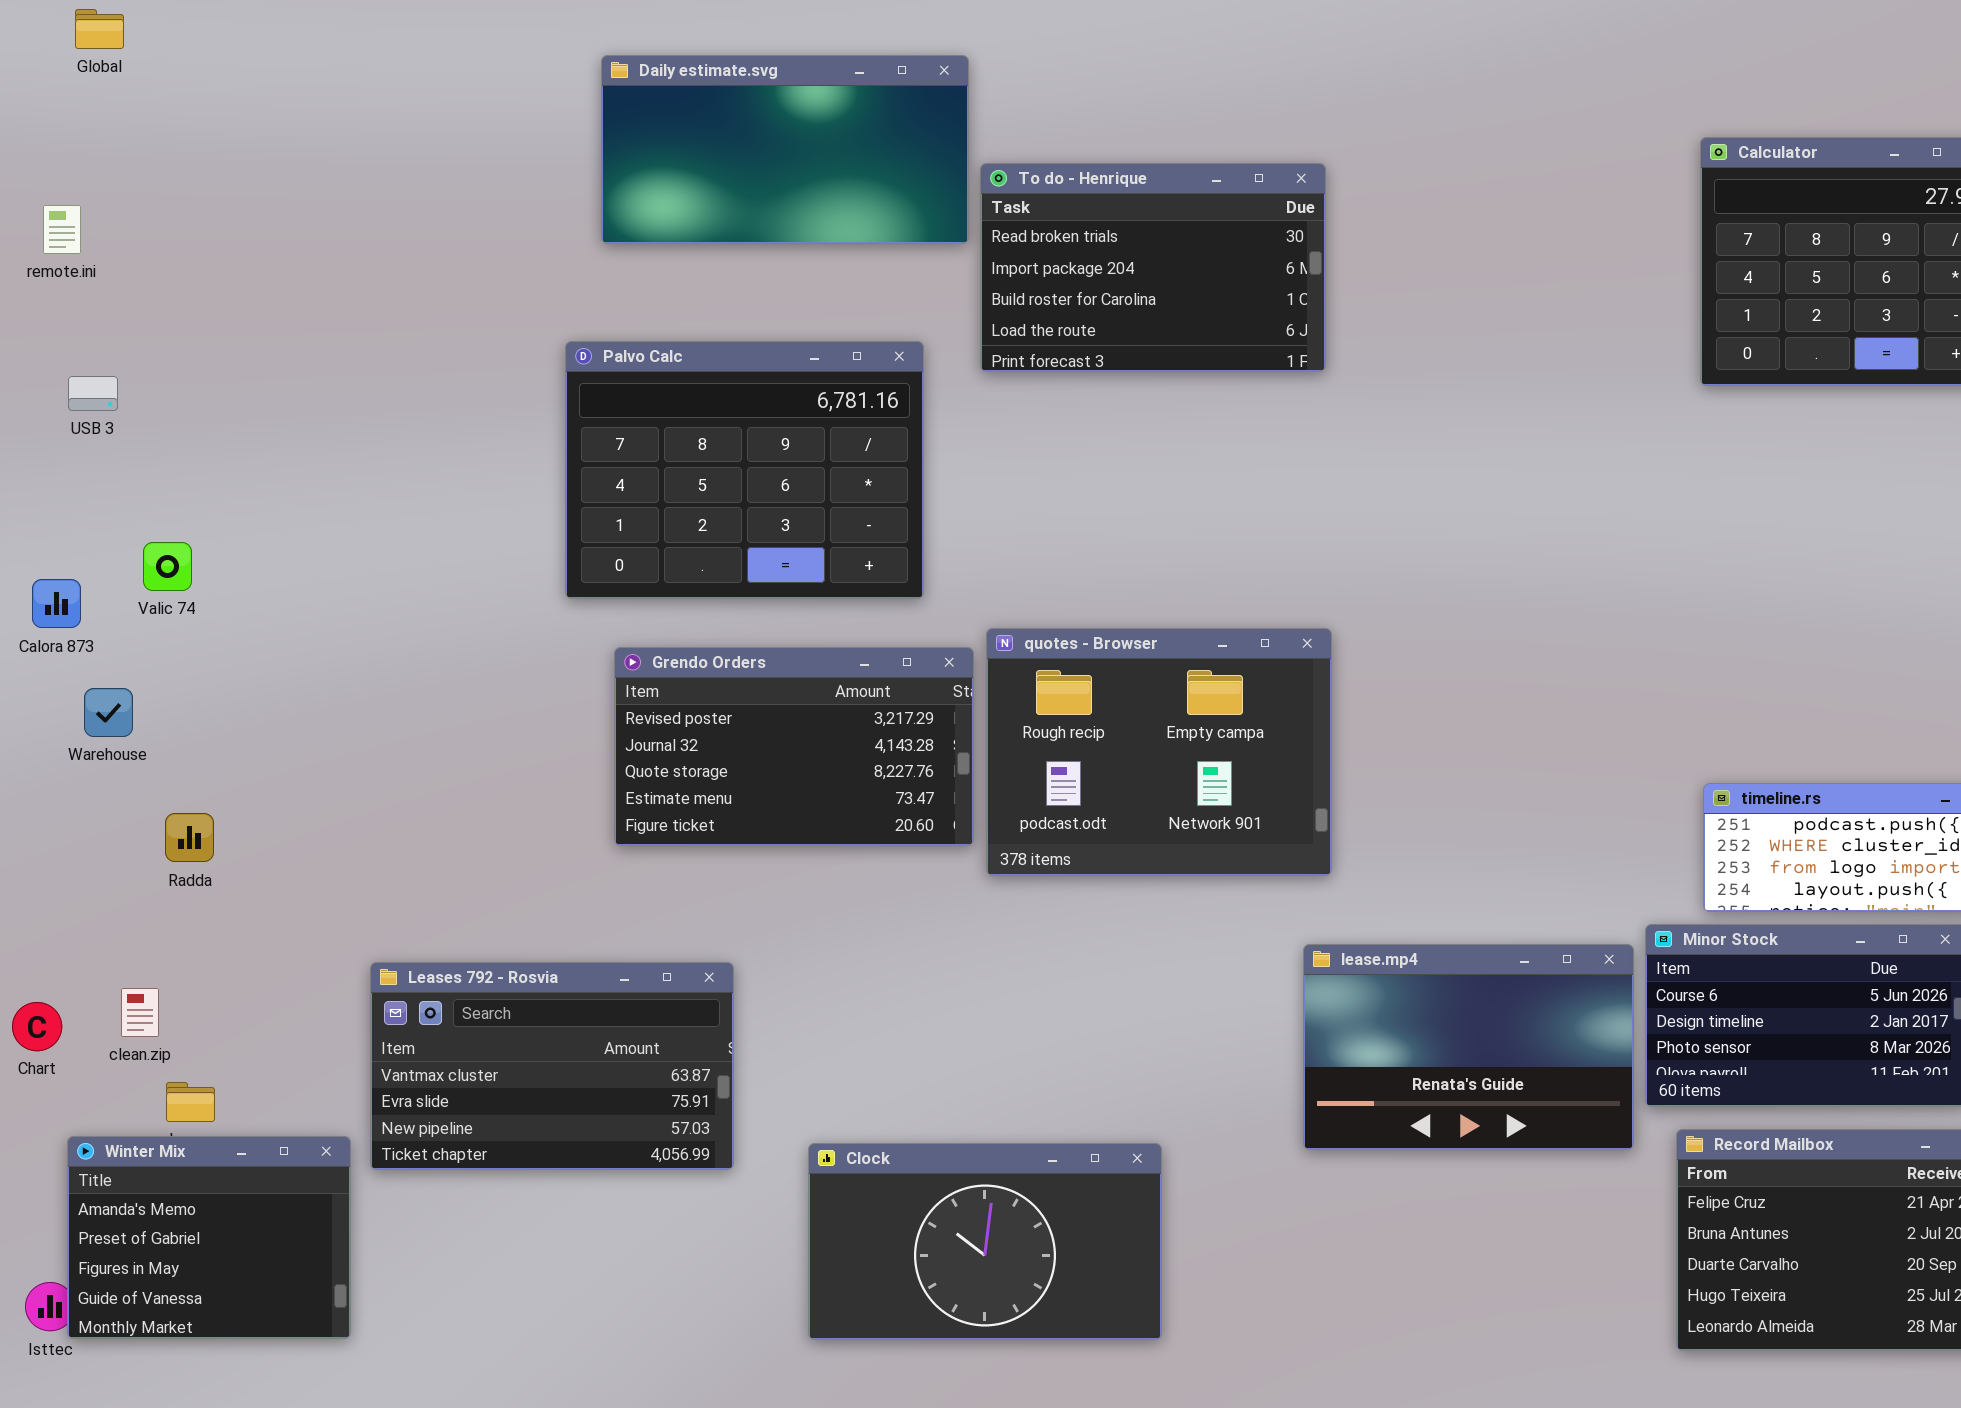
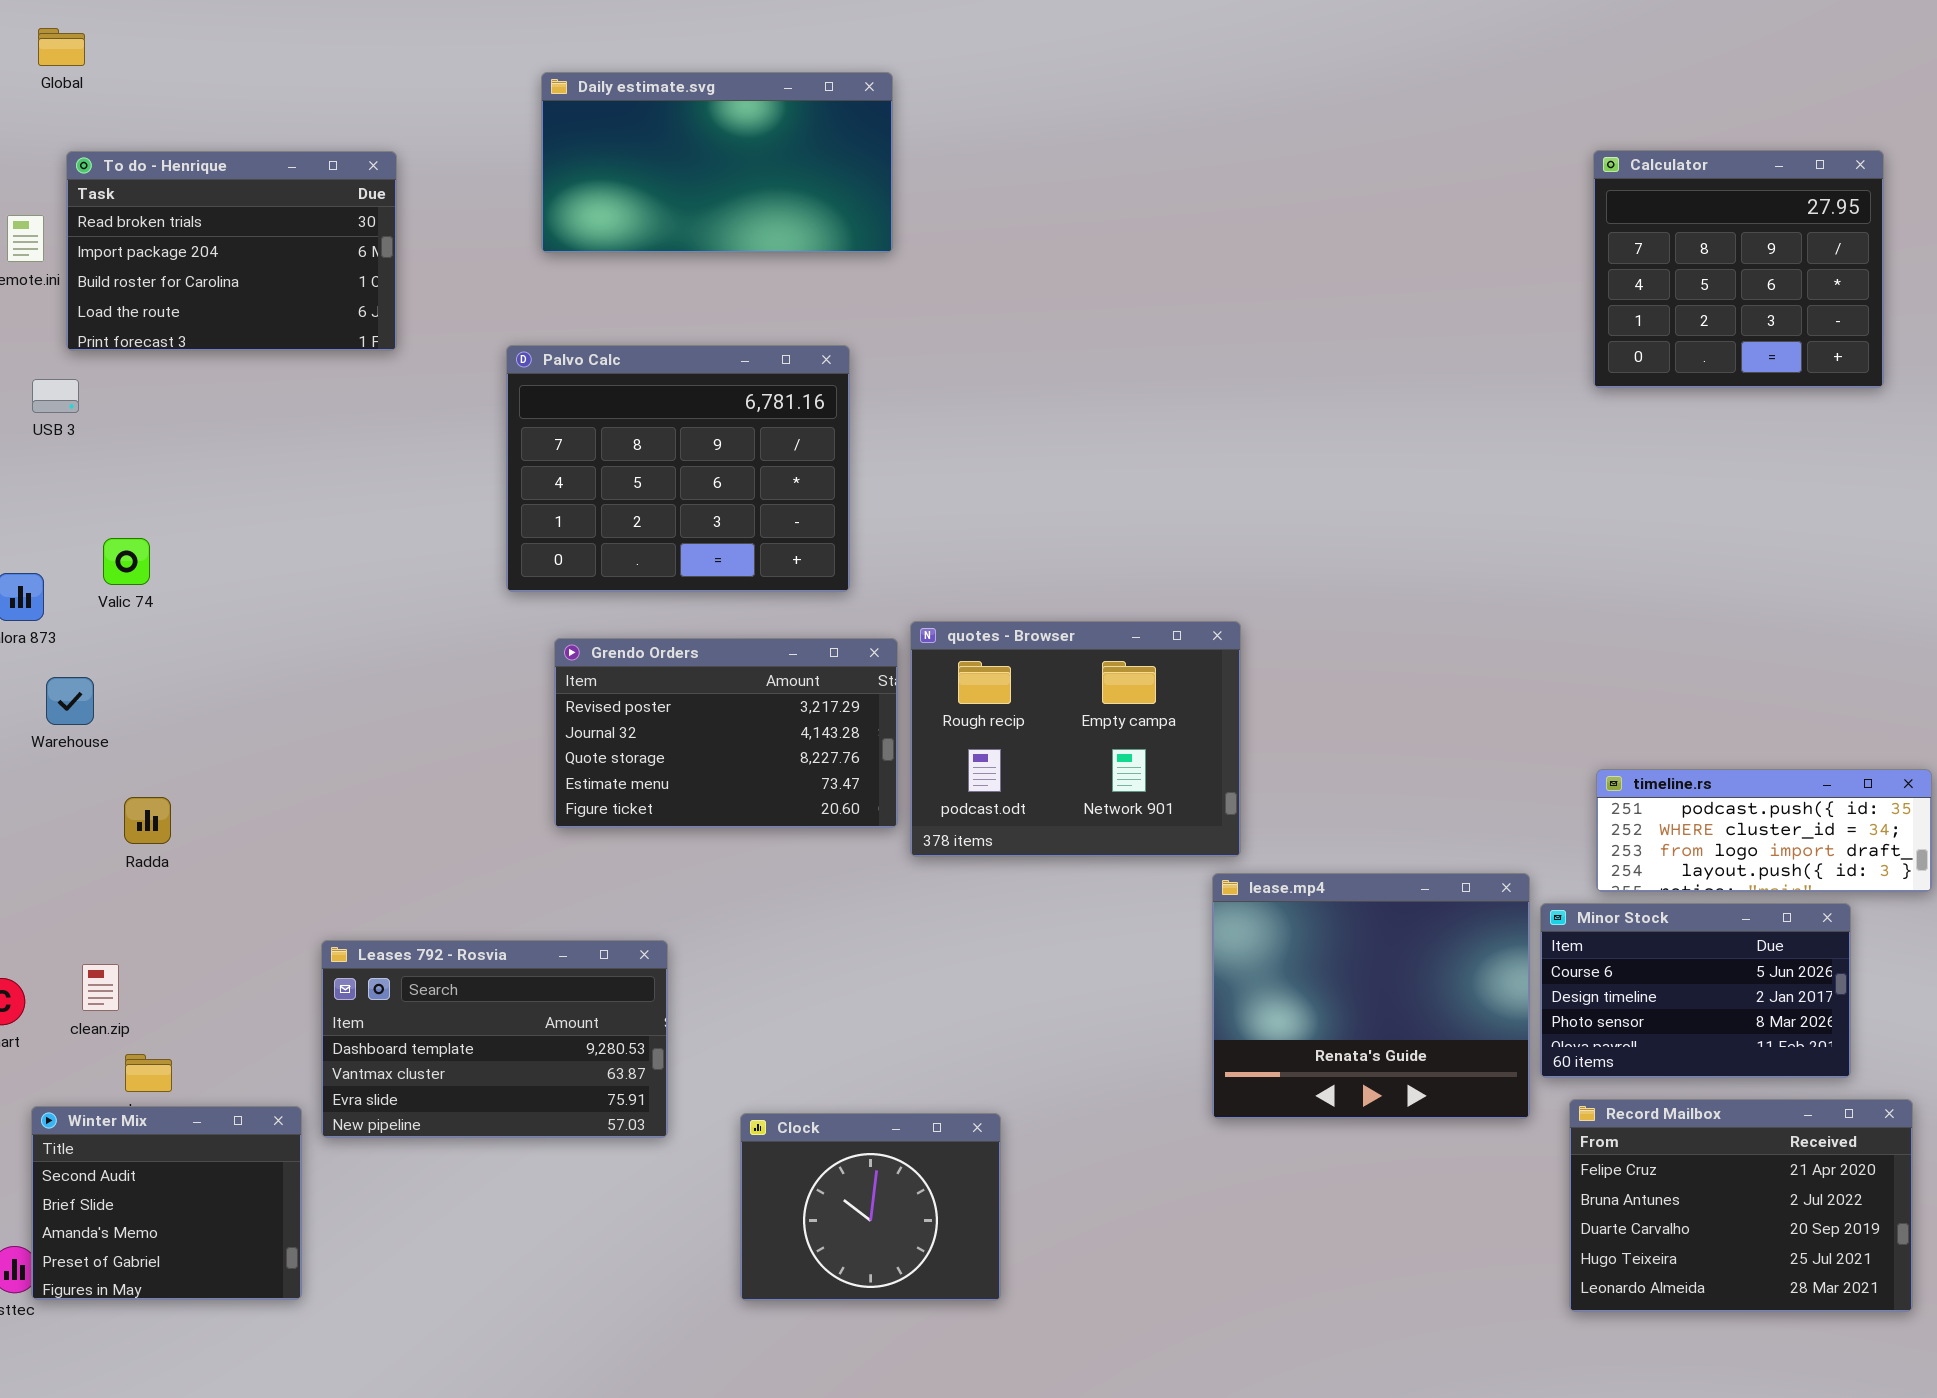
To do - Henrique: [980,163,1326,372] -> [66,151,397,351], moved
lease.mp4: [1303,944,1634,1150] -> [1212,873,1530,1119], resized
Leases 792 - Rosvia: [370,962,734,1170] -> [321,940,668,1138], scrolled up 1 row
Winter Mix: [67,1136,351,1339] -> [31,1106,302,1300], scrolled up 2 rows
Clock: [808,1143,1162,1340] -> [740,1113,1001,1301], resized

